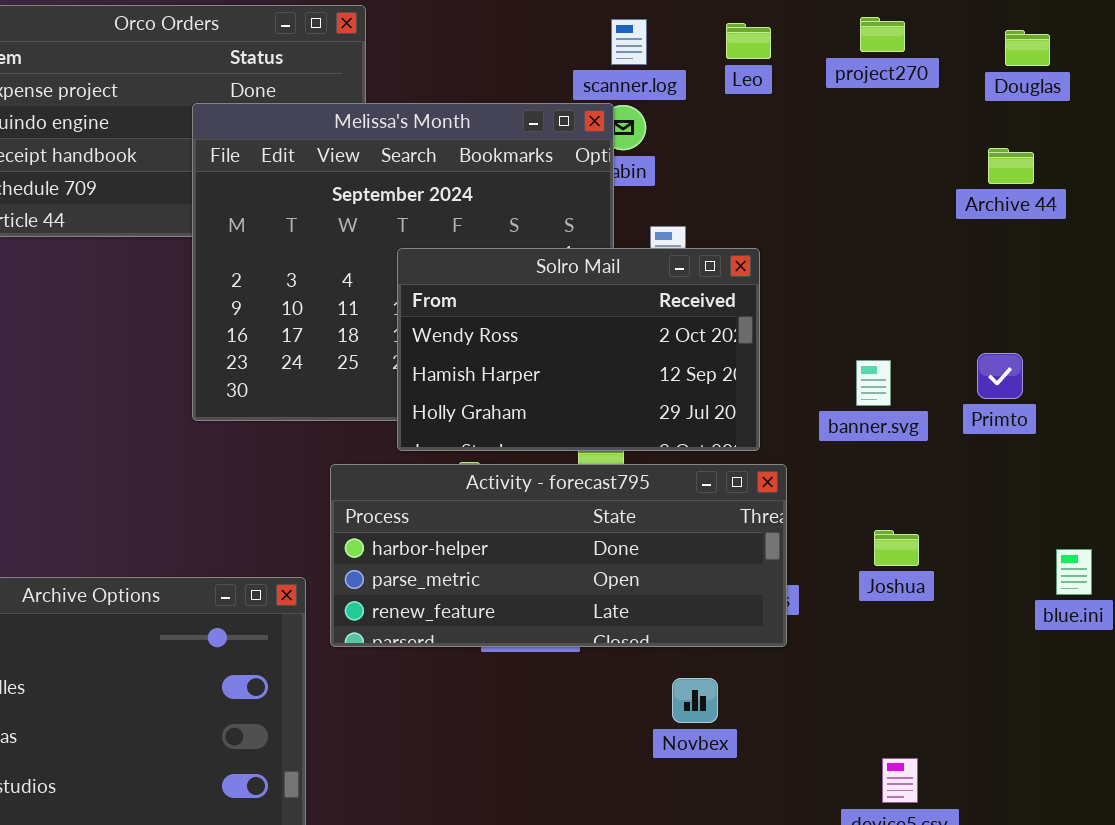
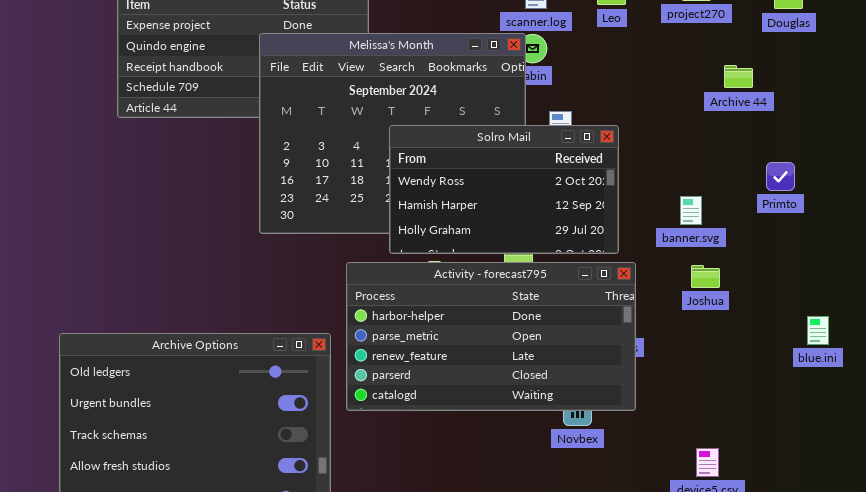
Archive 44: [988,148,1034,184] -> [724,65,753,88], moved
Primto: [977,353,1023,399] -> [766,162,795,191], moved
Activity - forecast795: [330,464,787,647] -> [346,262,636,411], resized
Joshua: [874,530,919,566] -> [691,265,720,288], moved

